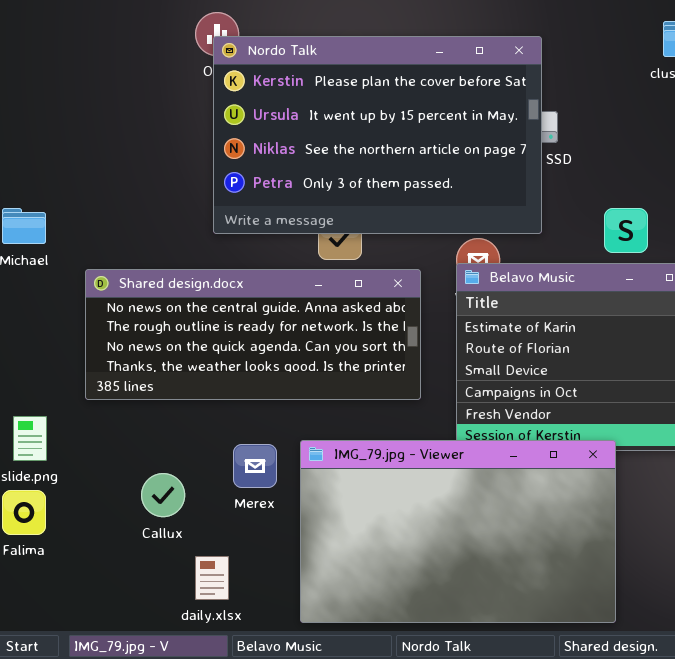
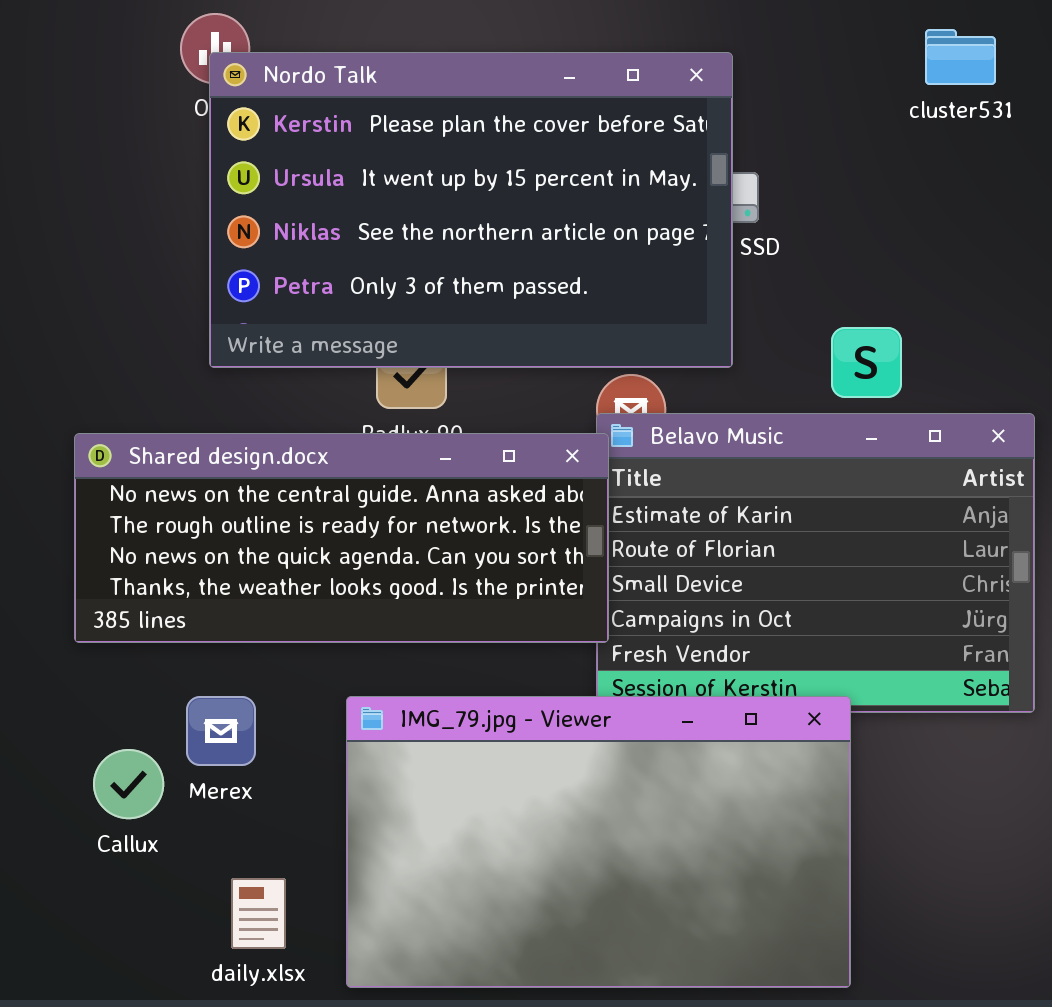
Shared design.docx: [85,269,421,400] -> [74,433,609,643], moved
Merex: [233,444,277,488] -> [186,696,256,766], moved
daily.xlsx: [195,556,229,600] -> [231,878,286,949], moved

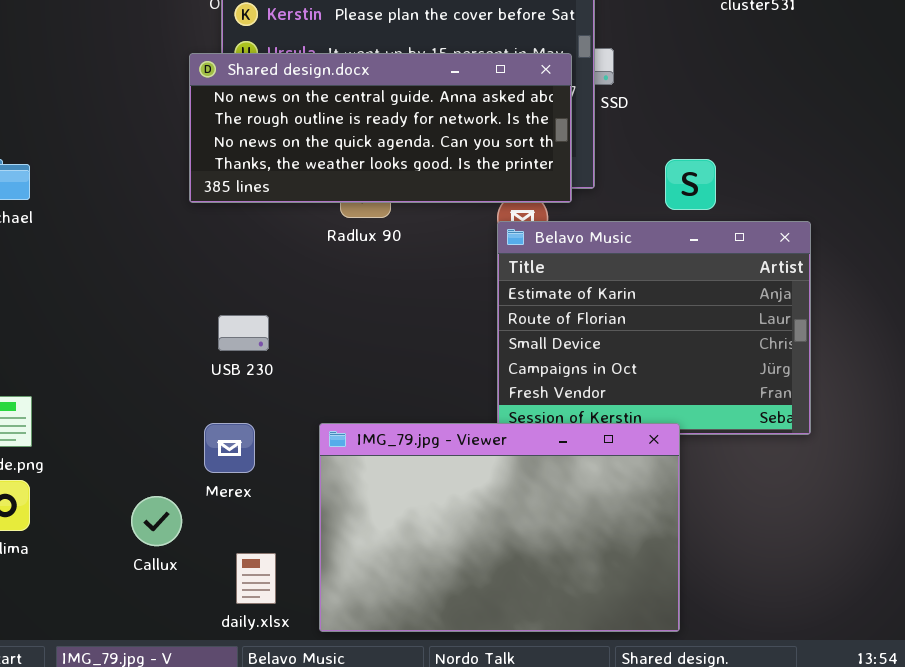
Shared design.docx: [74,433,609,643] -> [189,53,572,203], moved
Callux: [93,749,164,819] -> [131,496,182,546], moved

